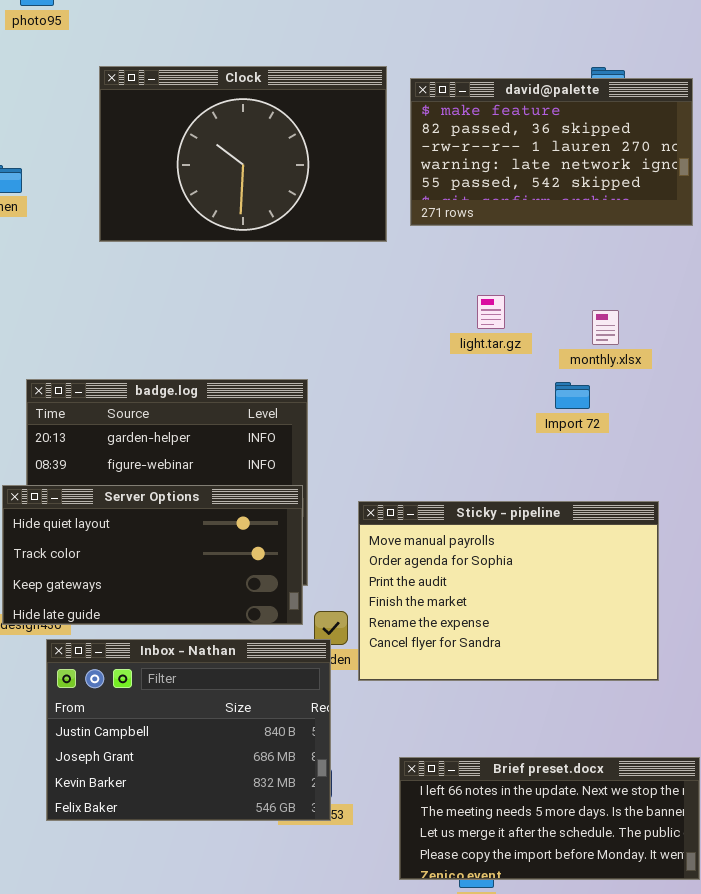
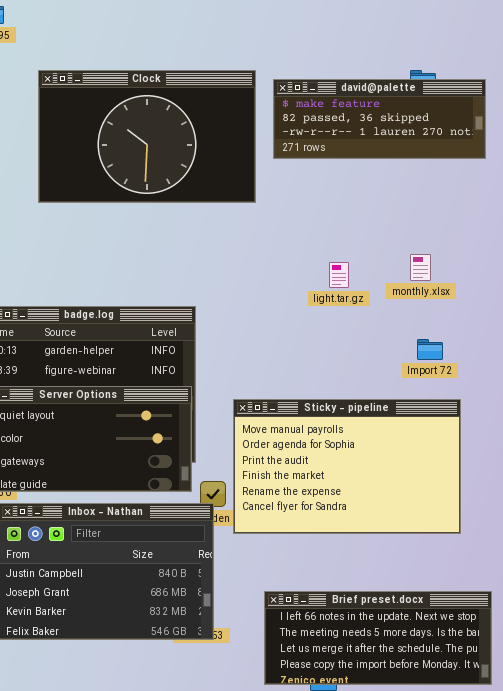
david@palette: [410,78,693,226] -> [273,79,486,159], resized
light.tar.gz: [477,295,505,329] -> [329,262,349,288], moved
Import 72: [555,382,590,409] -> [417,339,443,360], moved

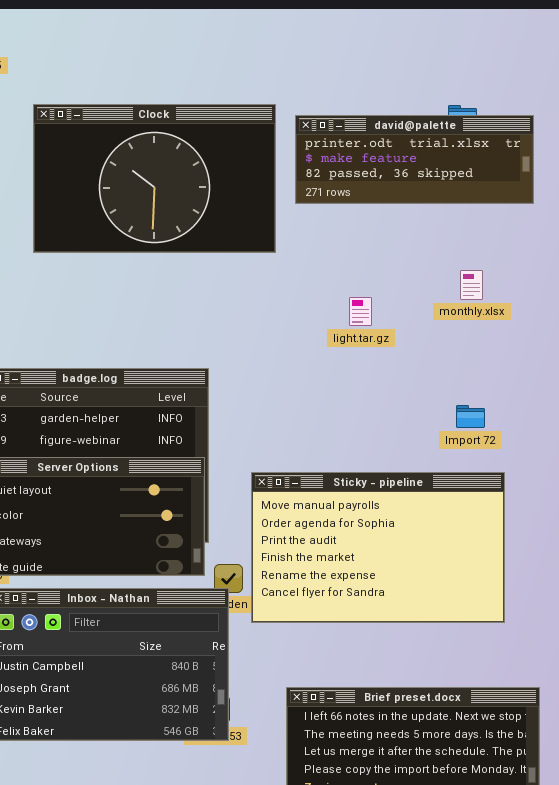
david@palette: [273,79,486,159] -> [295,115,534,204], scrolled up 1 row
monthly.xlsx: [410,254,431,281] -> [460,270,483,300], moved
light.tar.gz: [329,262,349,288] -> [349,297,372,326], moved

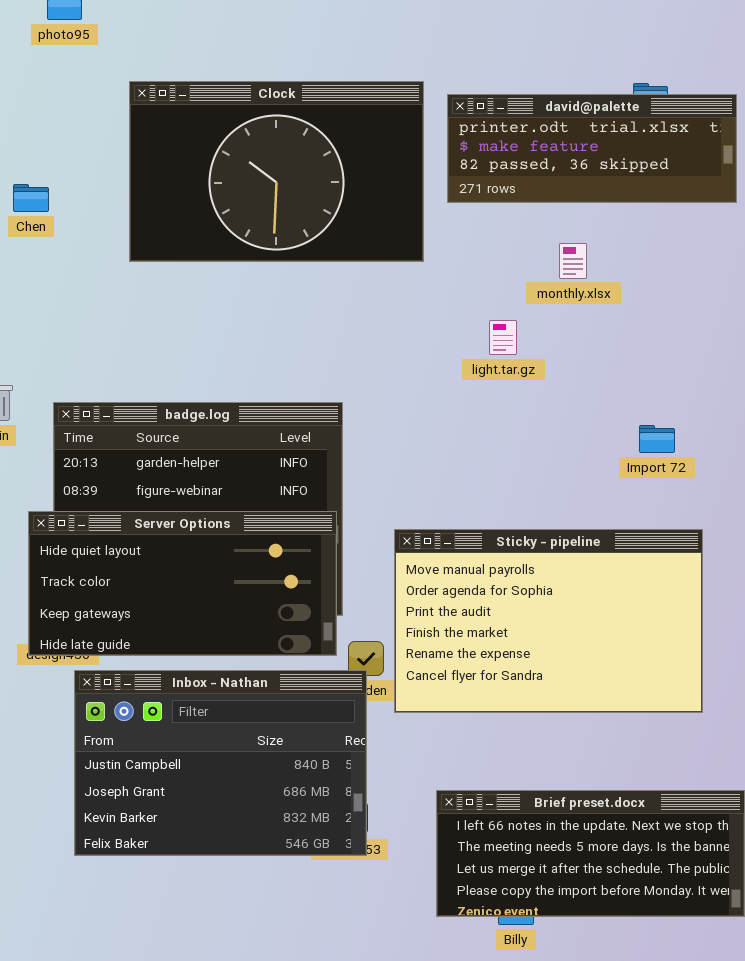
monthly.xlsx: [460,270,483,300] -> [559,243,587,279], moved
light.tar.gz: [349,297,372,326] -> [489,320,517,355], moved
Import 72: [456,405,485,428] -> [639,425,675,453], moved

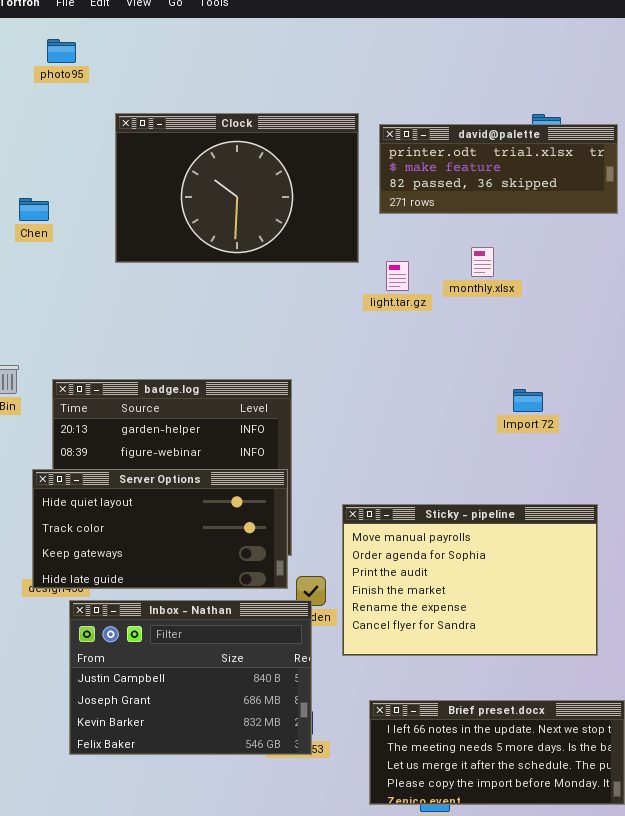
light.tar.gz: [489,320,517,355] -> [386,261,409,291], moved
Import 72: [639,425,675,453] -> [513,389,543,412], moved
Sticky - pipeline: [394,529,703,713] -> [342,504,598,656], moved

